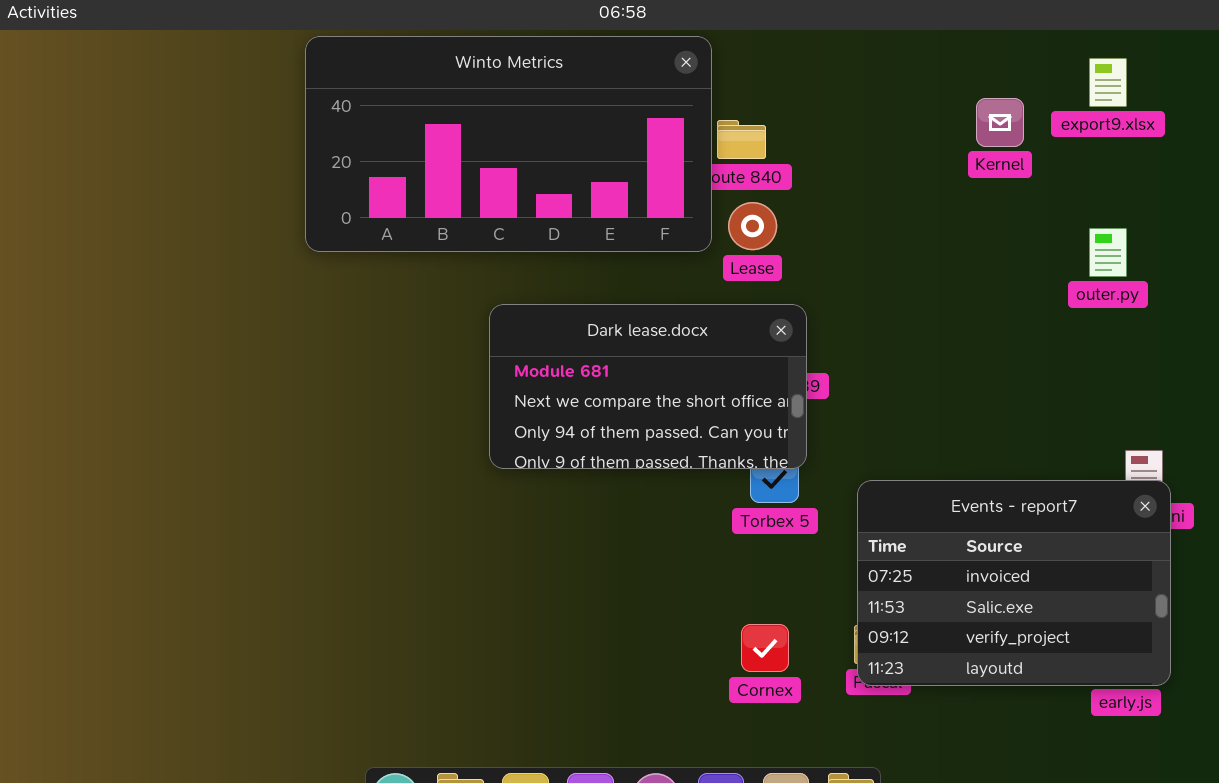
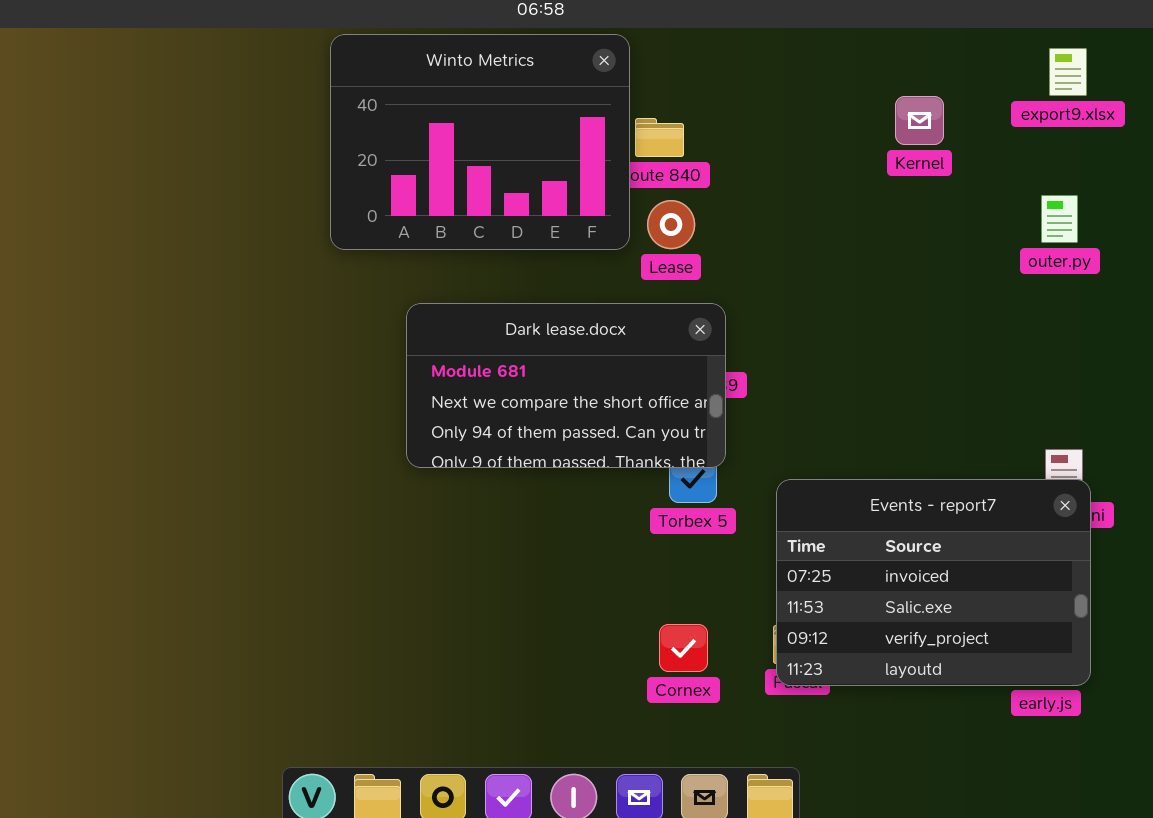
Winto Metrics: [305,36,712,252] -> [330,34,630,250], resized
export9.xlsx: [1089,58,1127,107] -> [1049,48,1087,96], moved
outer.py: [1089,228,1127,277] -> [1041,195,1078,243], moved

